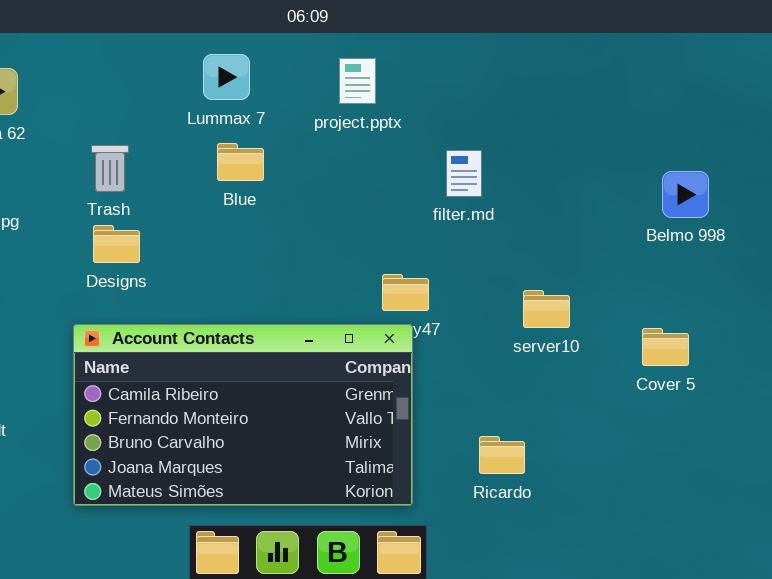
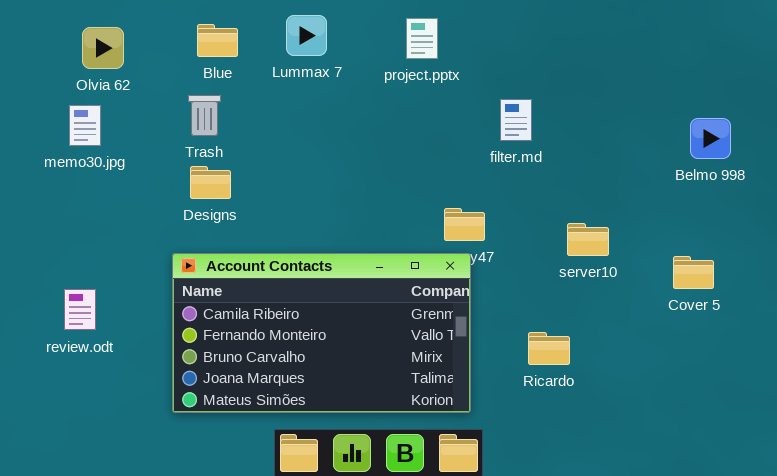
Blue: [217,143,264,181] -> [197,24,238,57], moved
Ricardo: [479,436,525,474] -> [528,332,570,365], moved

